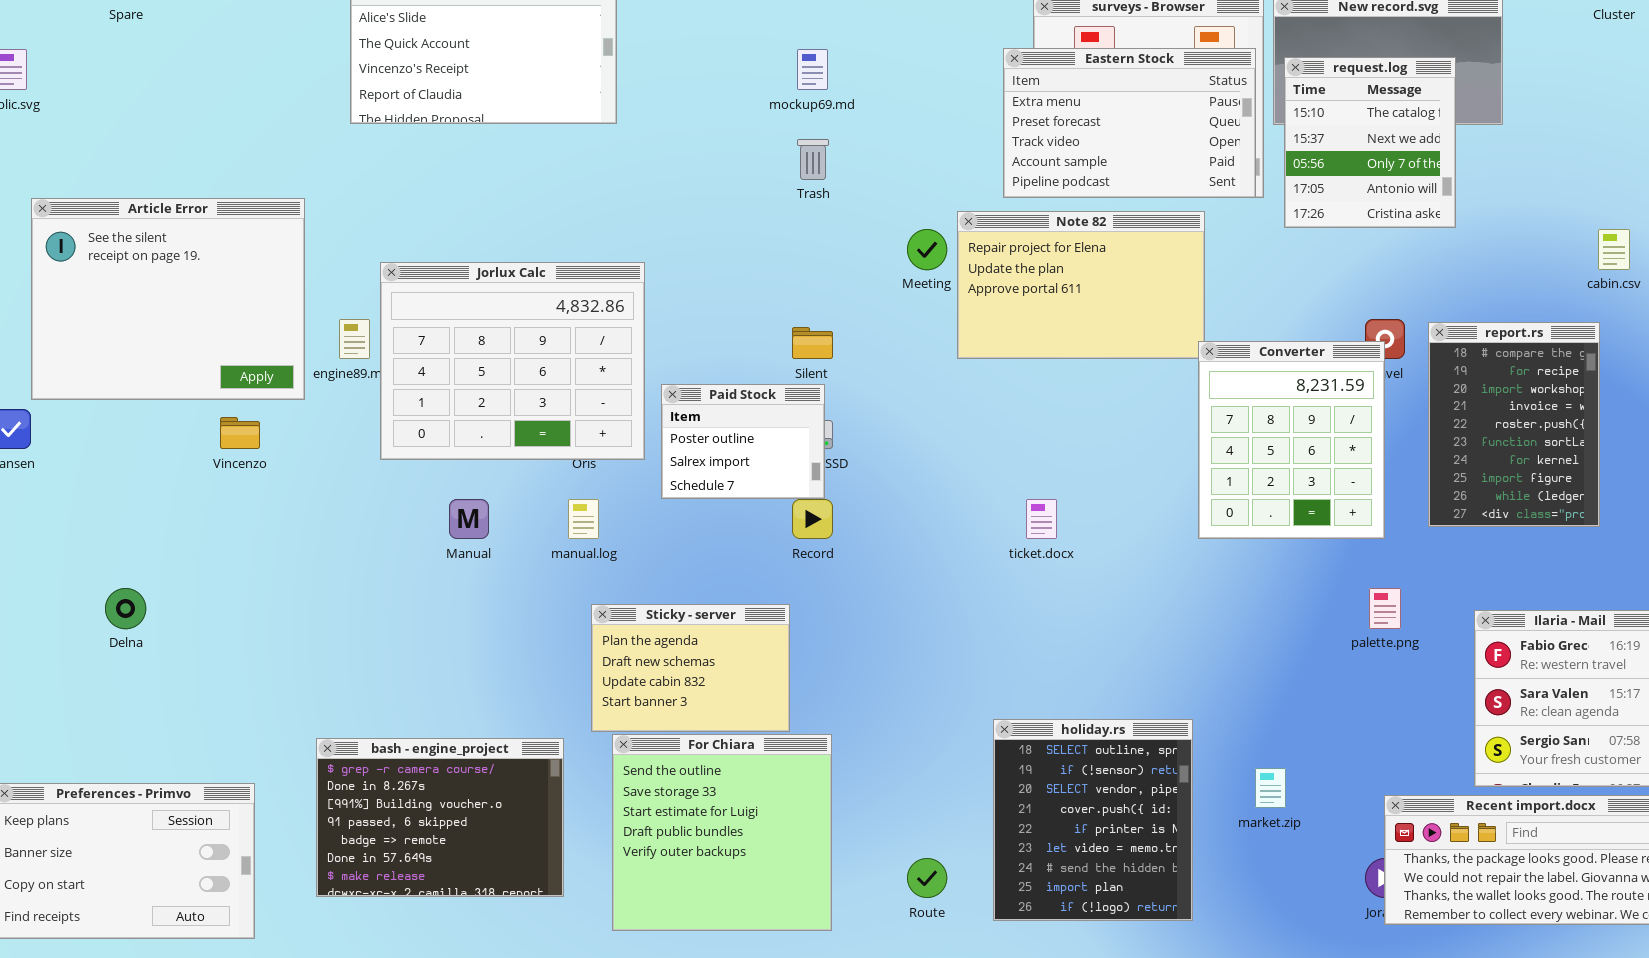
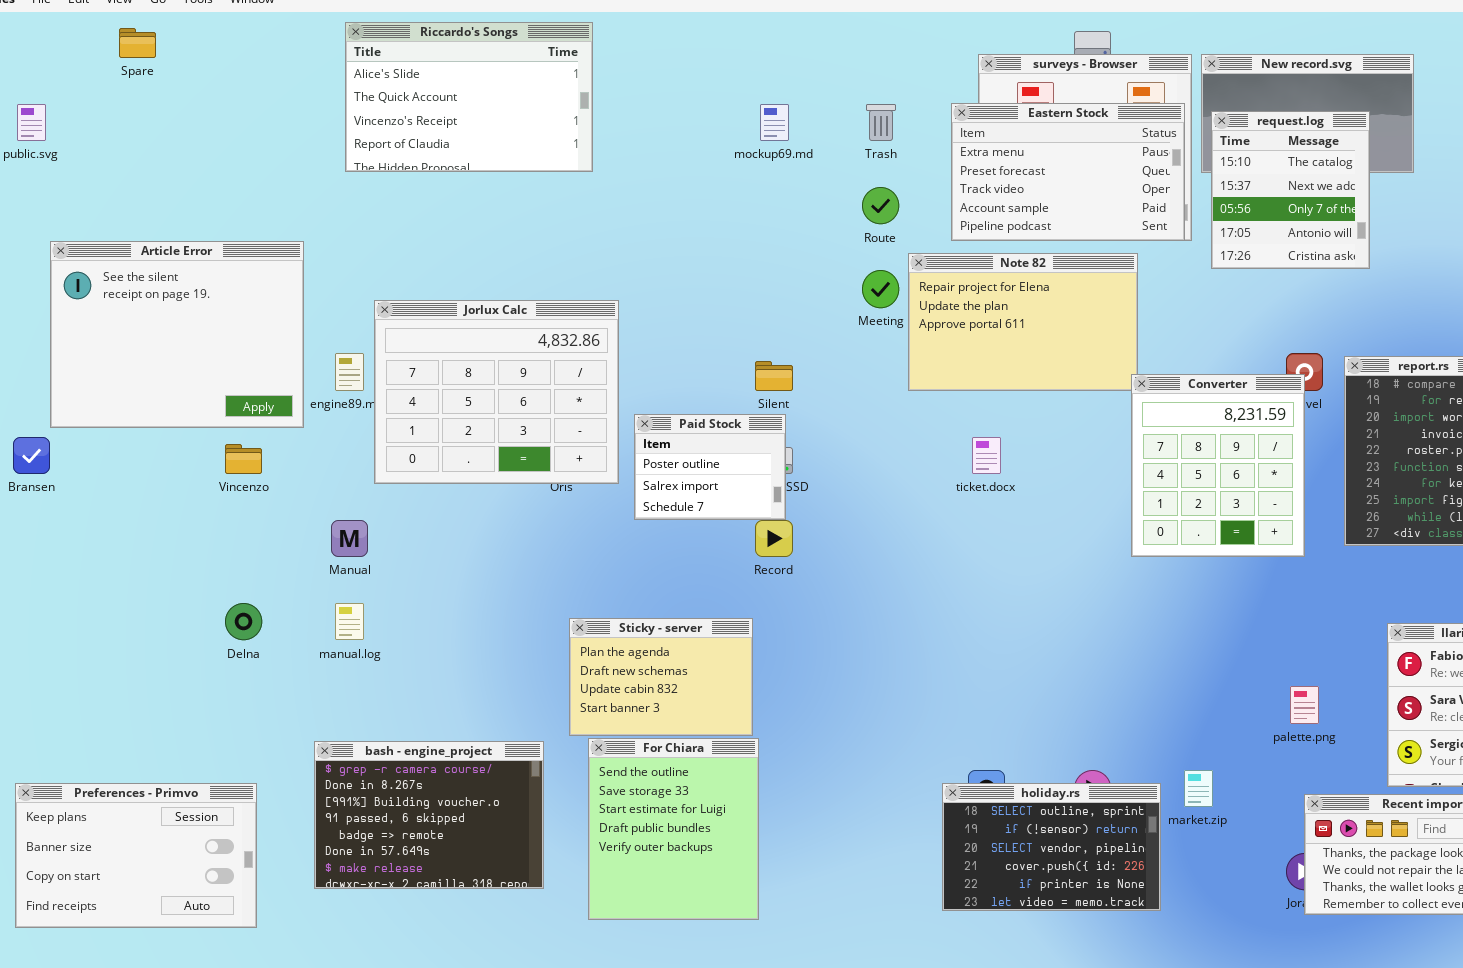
Trash: [797,139,829,180] -> [866,104,896,141], moved
Manual: [449,499,489,539] -> [331,520,368,557], moved
manual.log: [568,499,599,539] -> [335,603,364,640], moved
ticket.docx: [1026,499,1057,539] -> [972,437,1001,474], moved
Delna: [105,588,146,629] -> [225,603,262,640], moved
palette.png: [1369,588,1401,629] -> [1290,686,1319,724], moved
holiday.rs: [993,719,1193,921] -> [942,783,1161,911], resized
For Chiara: [612,734,832,931] -> [588,738,759,920], resized
Route: [907,858,947,898] -> [862,187,899,224], moved

